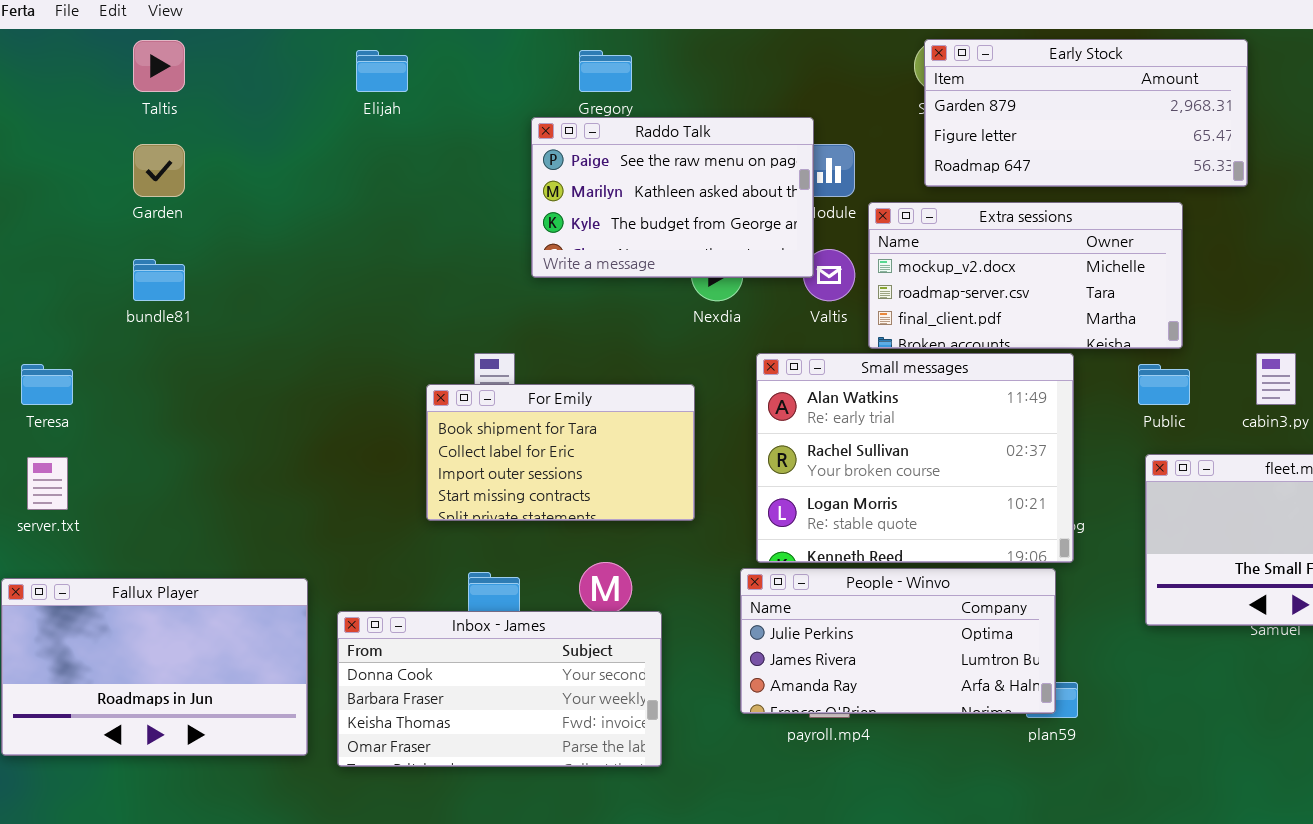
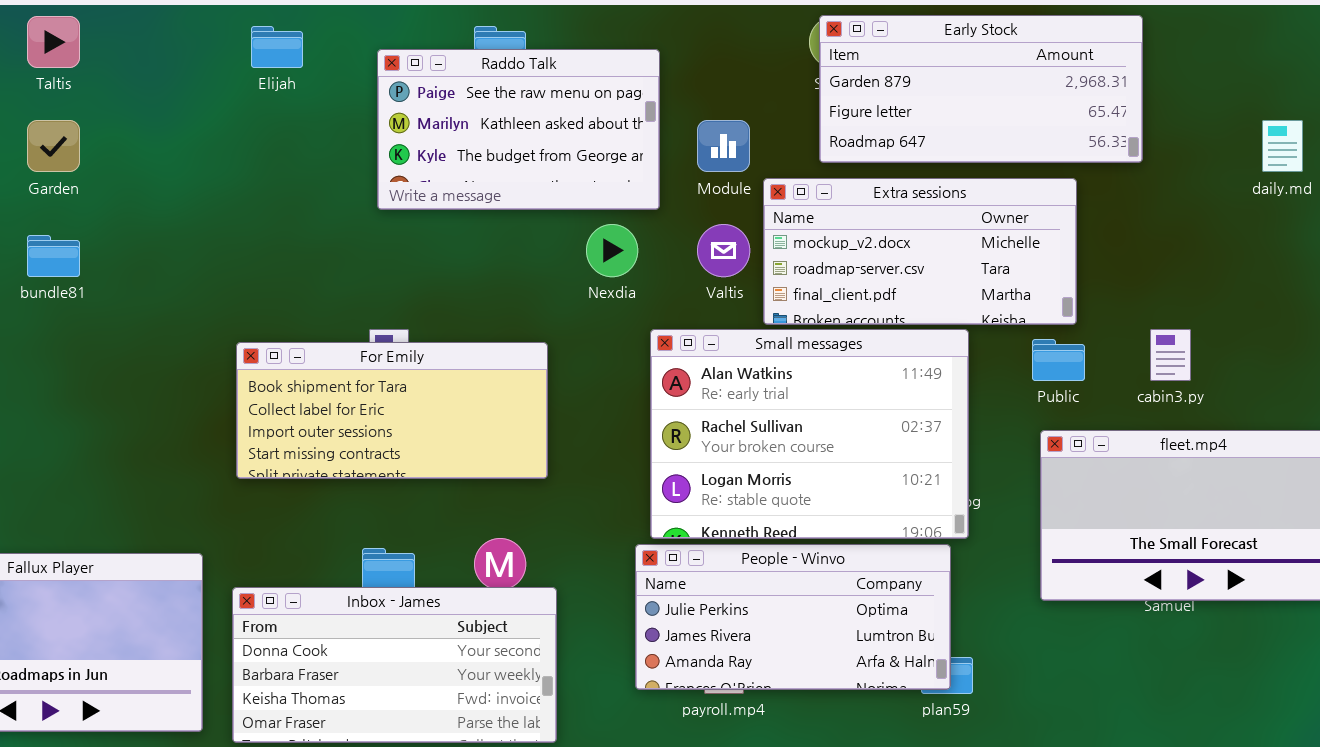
Raddo Talk: [531,117,814,278] -> [377,49,660,210], moved
For Emily: [426,384,695,521] -> [236,342,548,479], moved, resized

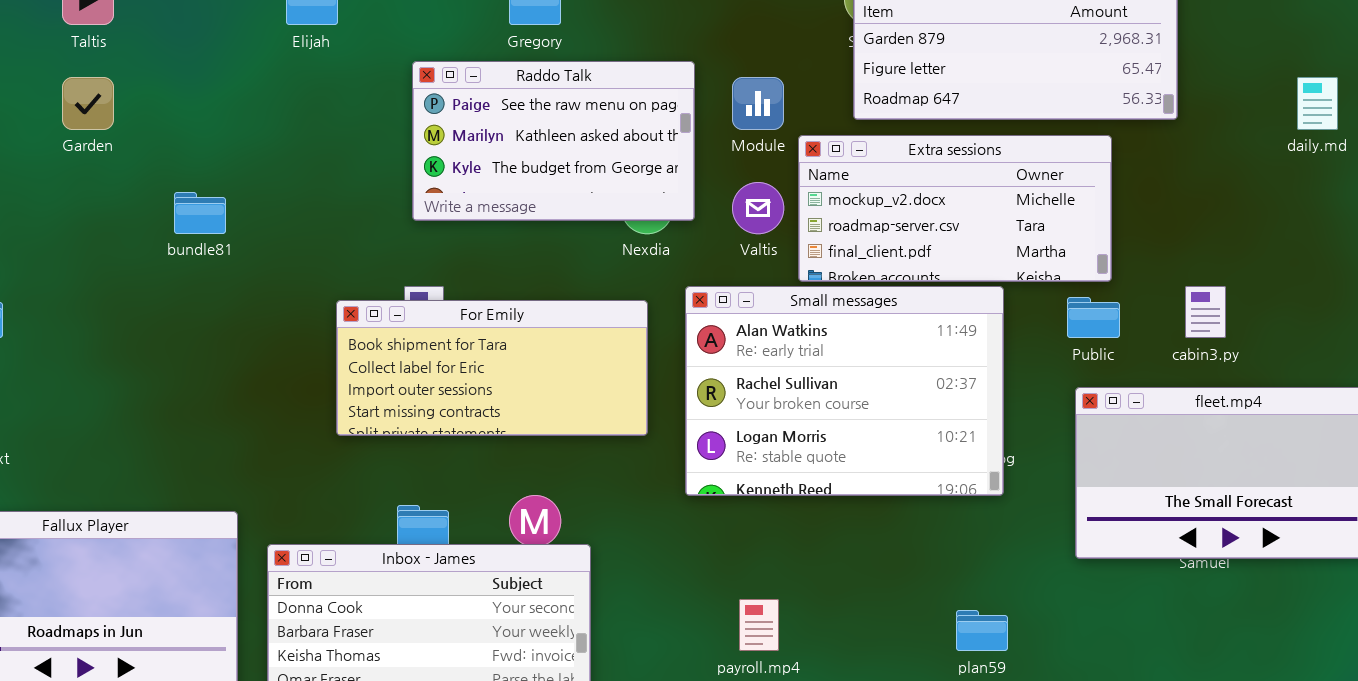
Raddo Talk: [377,49,660,210] -> [412,61,695,221], moved
bundle81: [27,235,80,277] -> [174,192,226,234], moved
For Emily: [236,342,548,479] -> [336,300,648,436], moved
People - Winvo: [635,544,951,690] -> none, closed

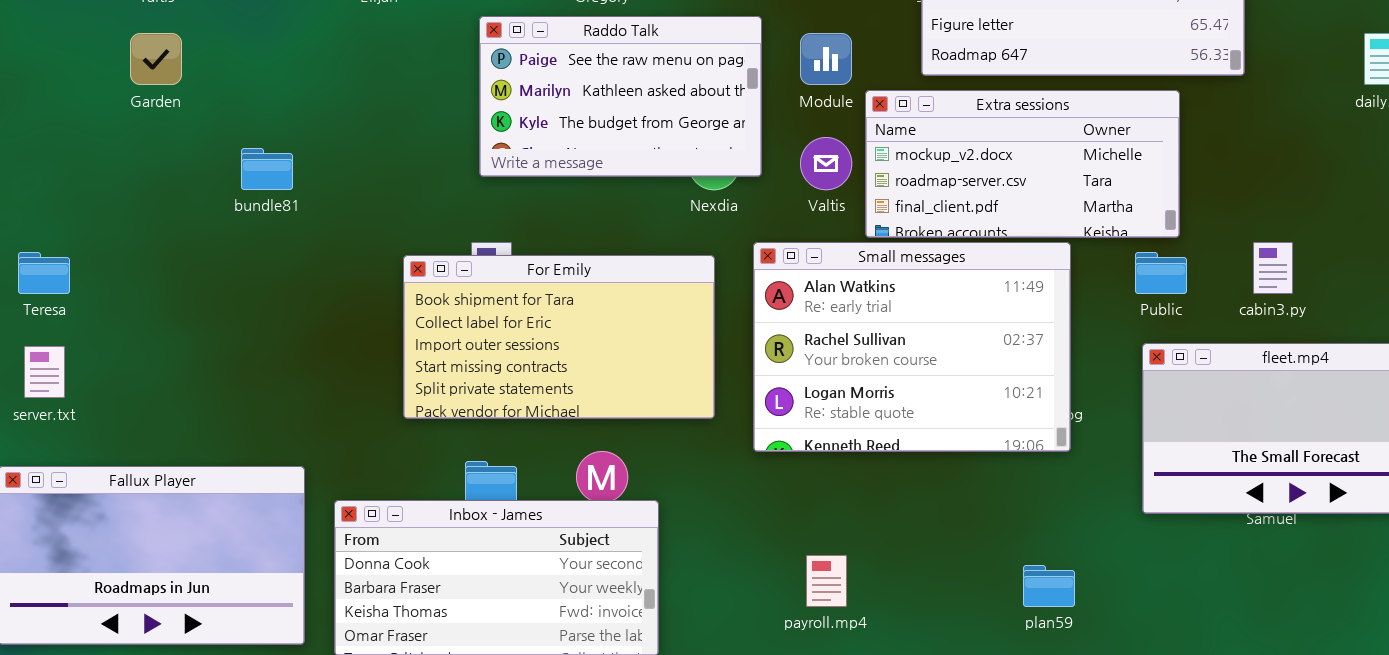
For Emily: [336,300,648,436] -> [403,255,715,419], resized

